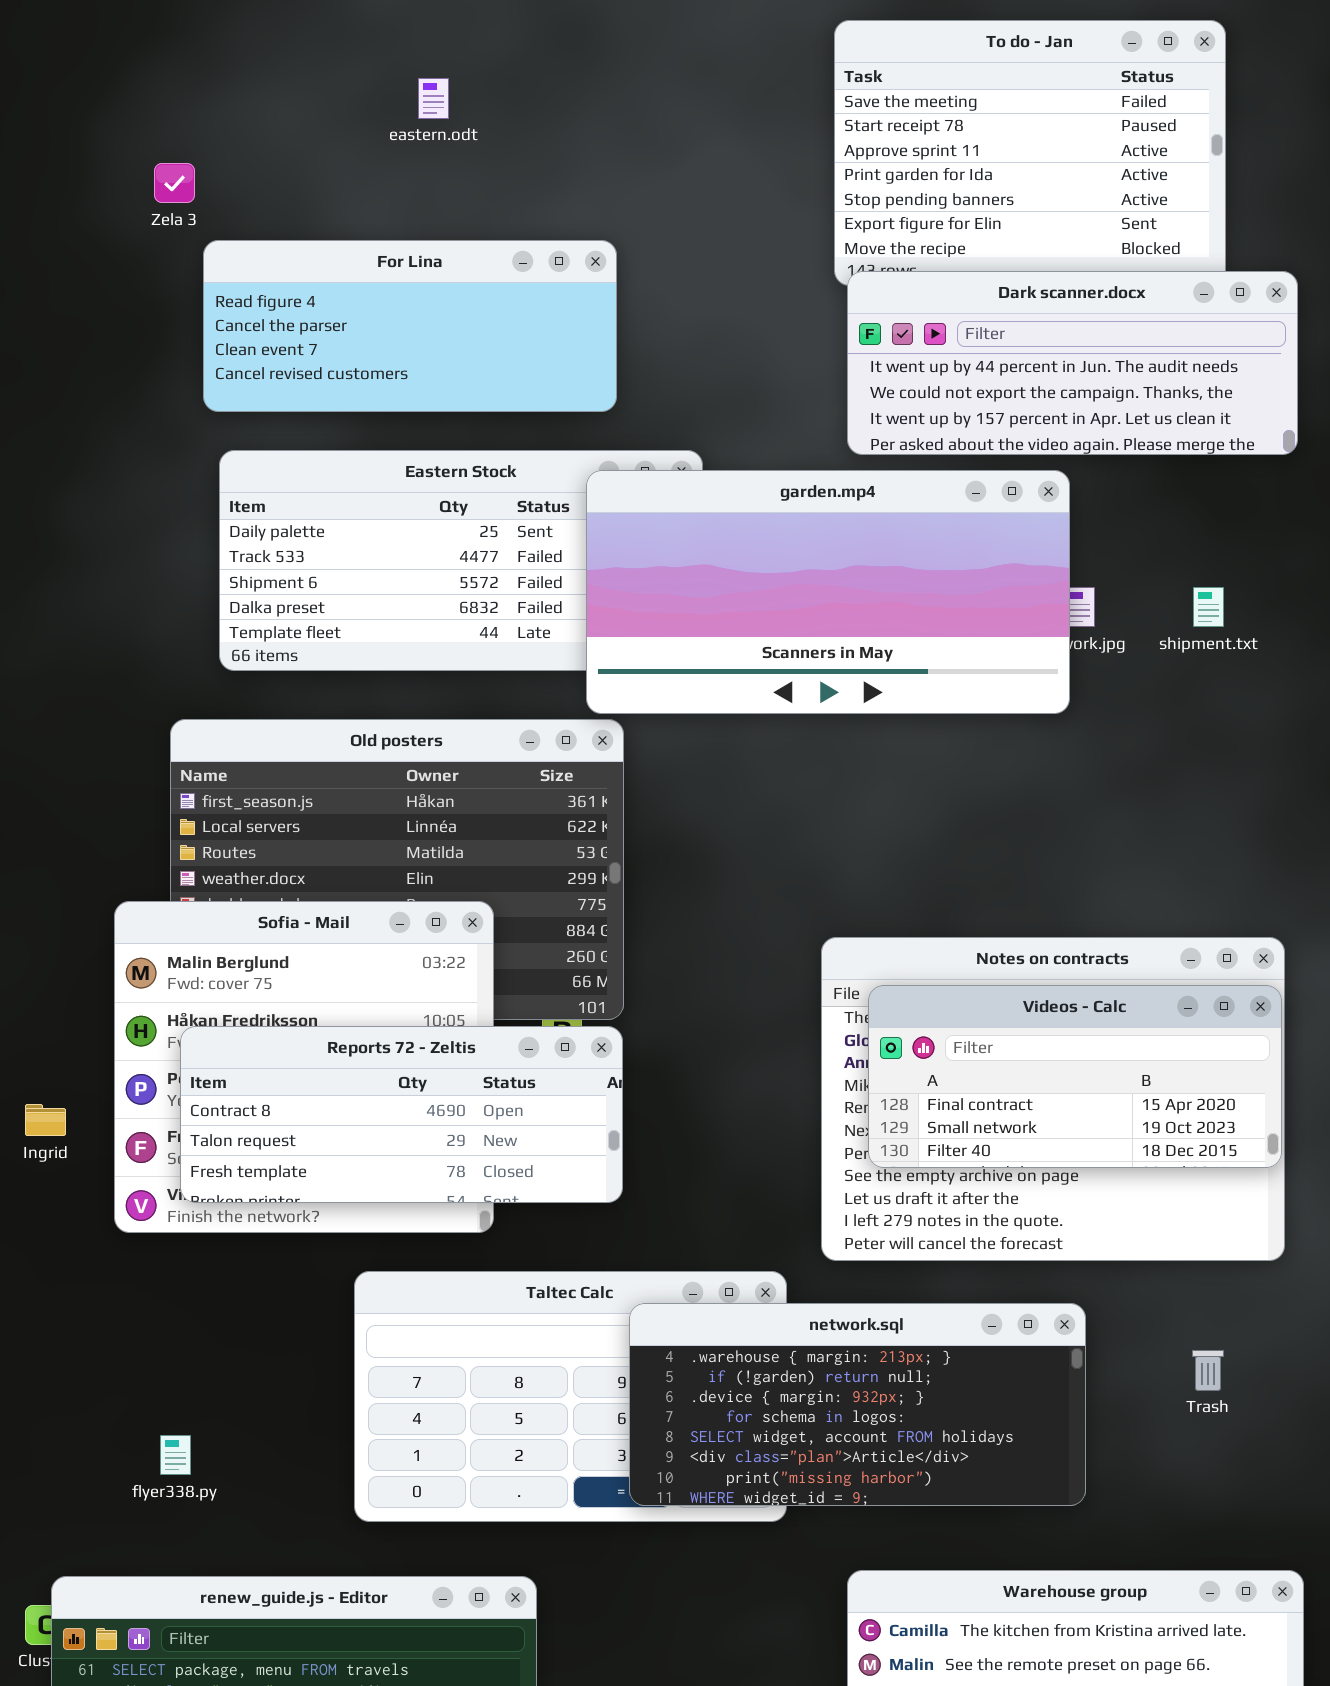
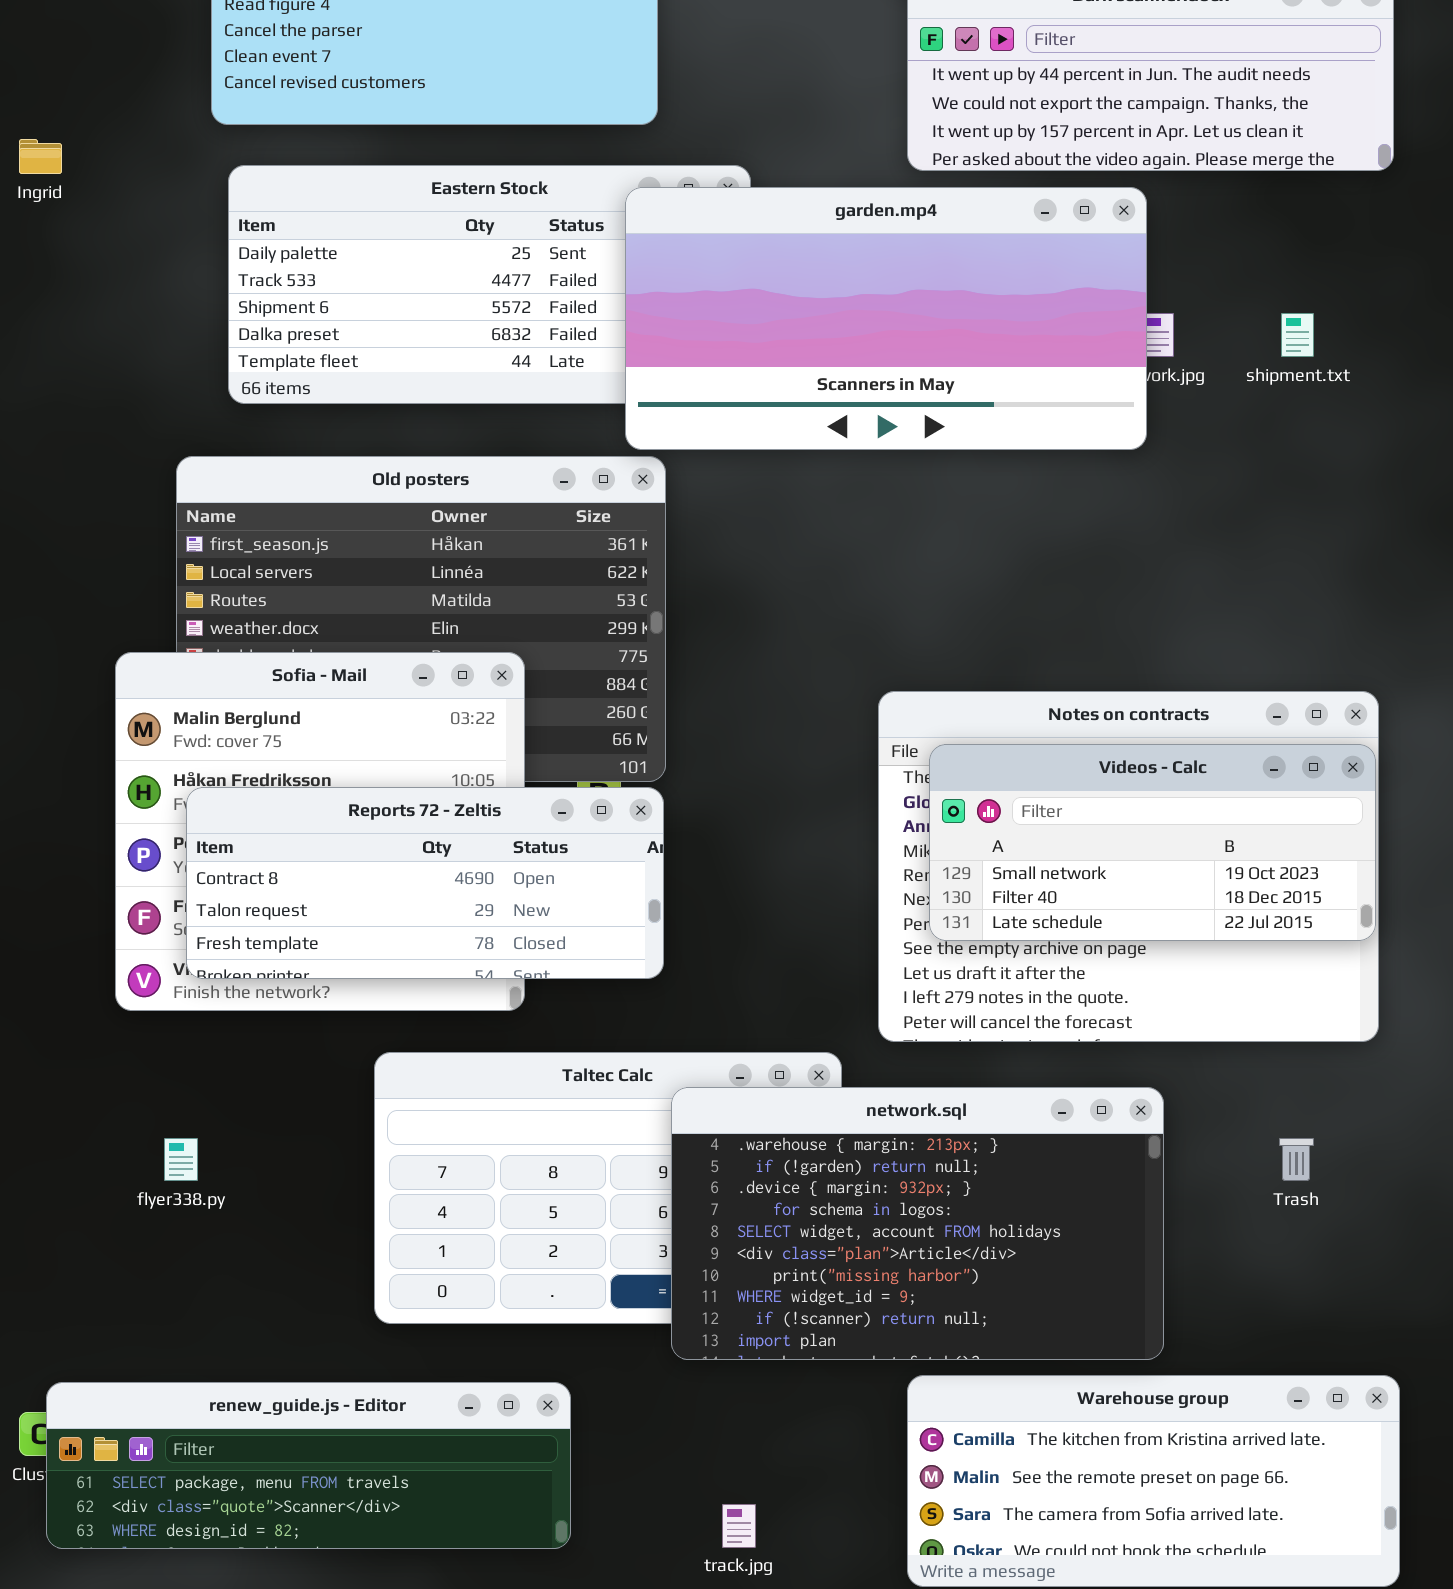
Videos - Calc: [868,985,1282,1168] -> [929,744,1376,941], scrolled down 1 row
Ingrid: [25,1104,66,1136] -> [19,139,62,174], moved
network.sql: [629,1303,1086,1506] -> [671,1087,1164,1360], resized
flyer338.py: [160,1435,191,1475] -> [164,1138,198,1181], moved

